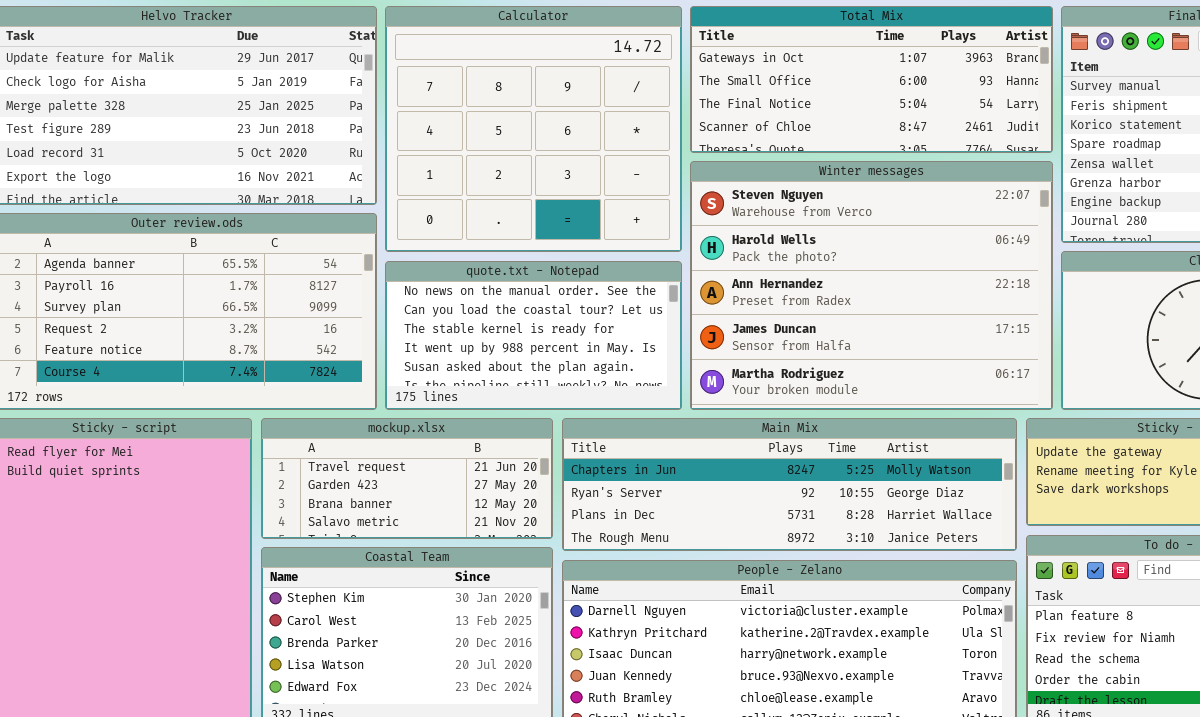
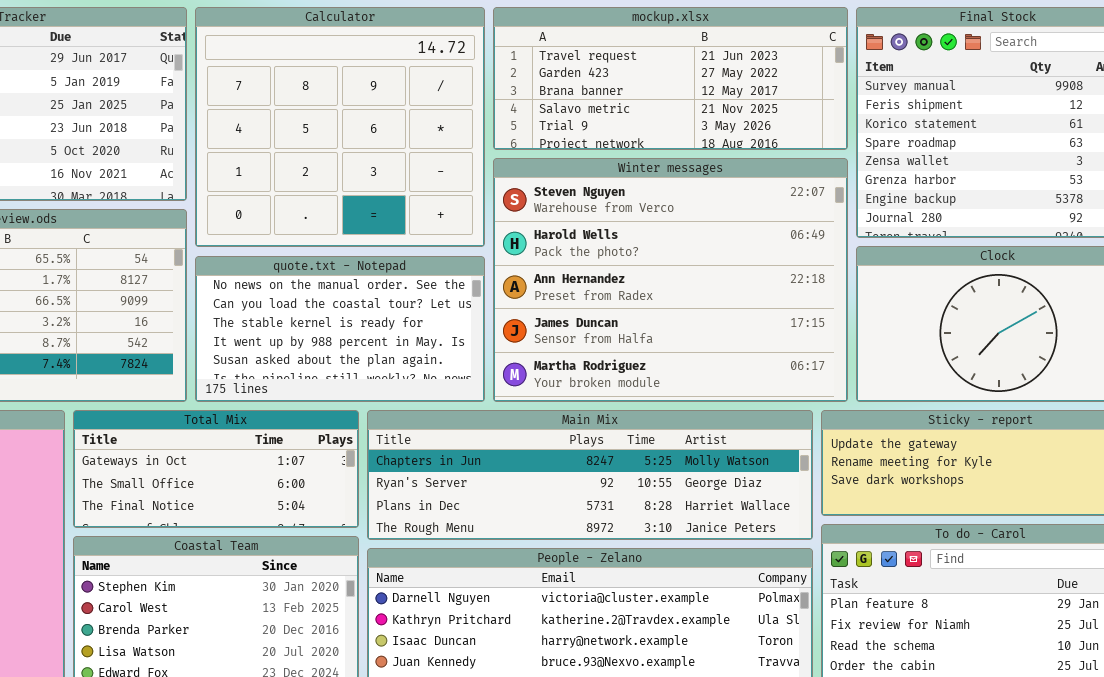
Total Mix: [690,6,1053,153] -> [73,410,359,528], moved, resized
mockup.xlsx: [261,418,553,539] -> [493,7,848,150], moved, resized

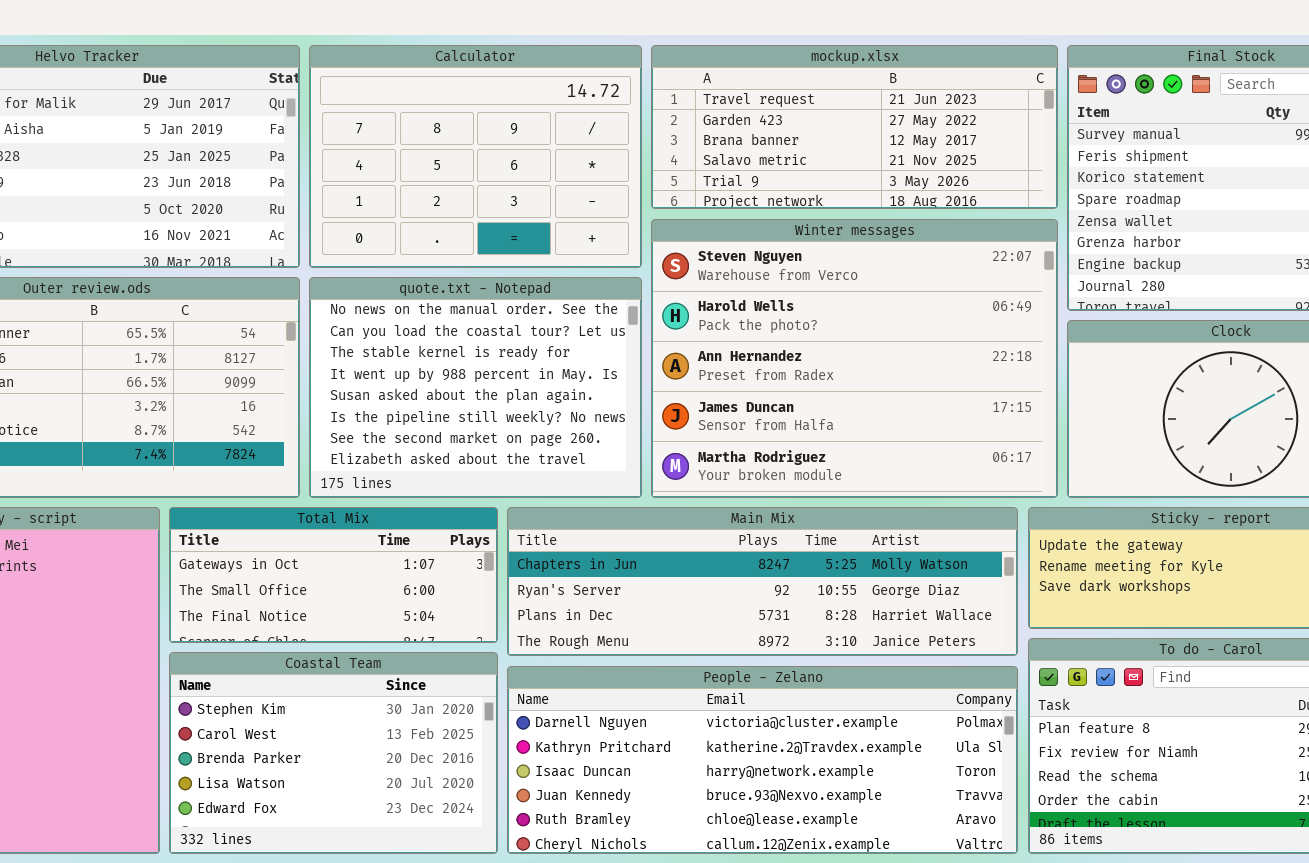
Calculator: [195,7,485,247] -> [309,45,642,268], resized
quote.txt - Notepad: [195,256,485,402] -> [309,277,642,498], resized

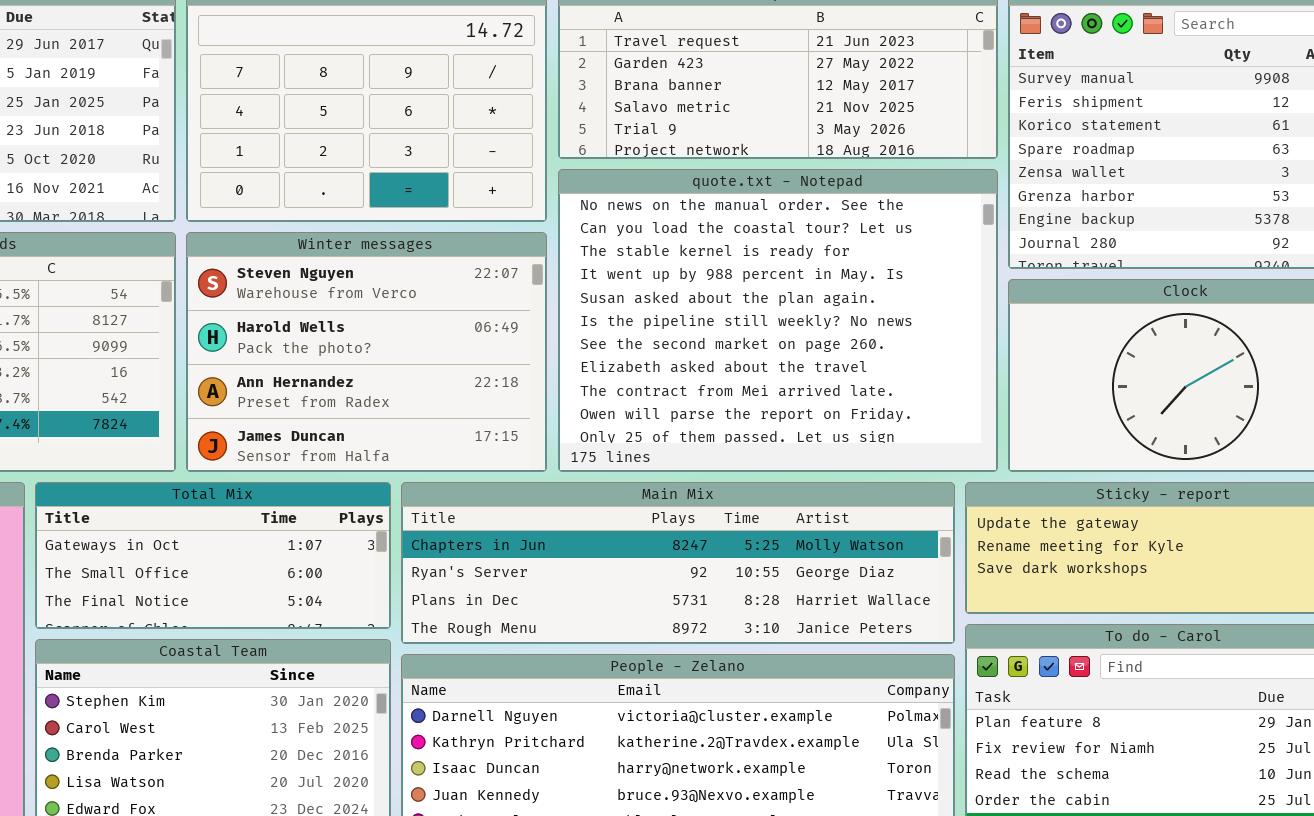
Winter messages: [651,219,1058,498] -> [186,232,547,472], moved, resized
quote.txt - Notepad: [309,277,642,498] -> [558,169,998,472], moved, resized

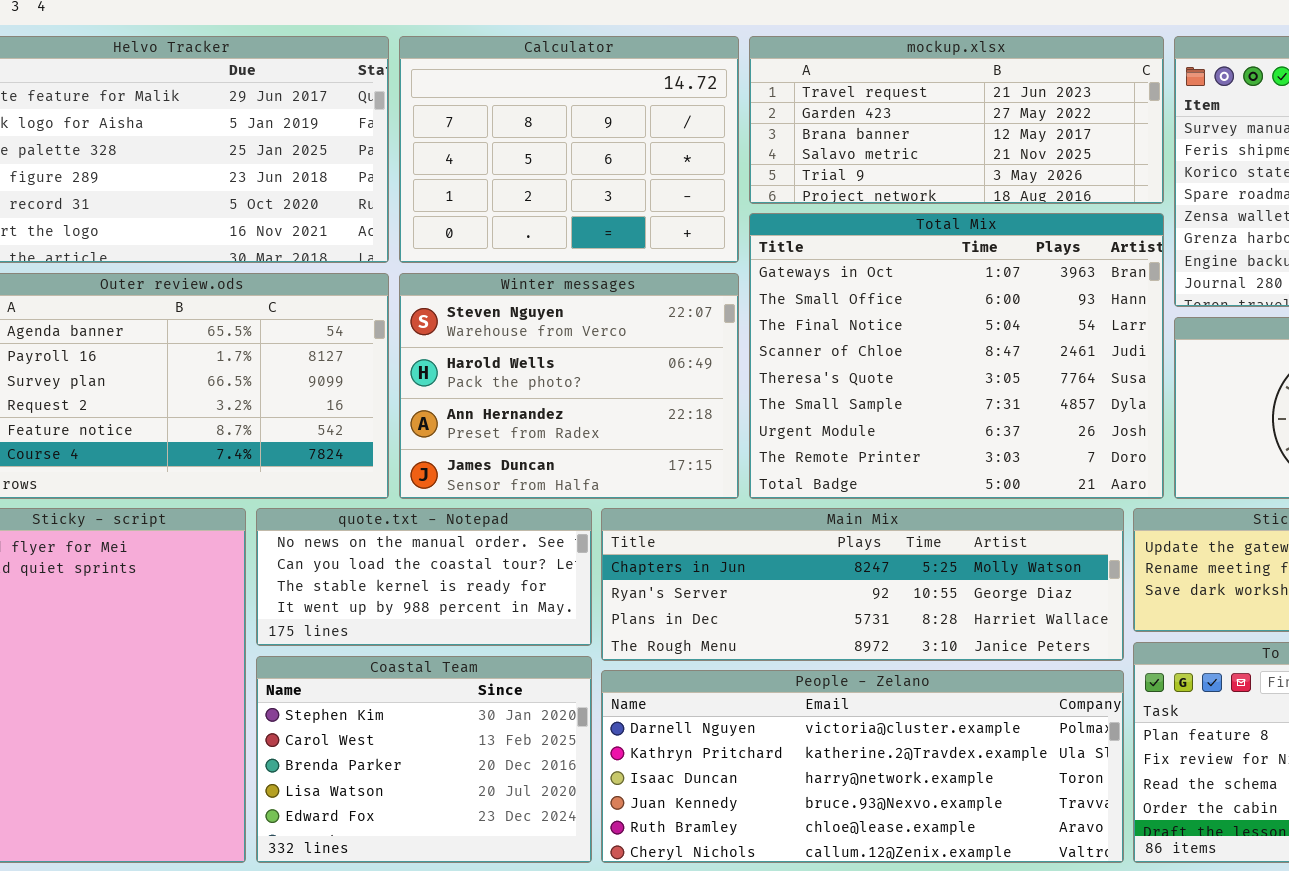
quote.txt - Notepad: [558,169,998,472] -> [256,508,592,646], moved, resized
Total Mix: [35,482,391,629] -> [749,213,1164,499], moved, resized

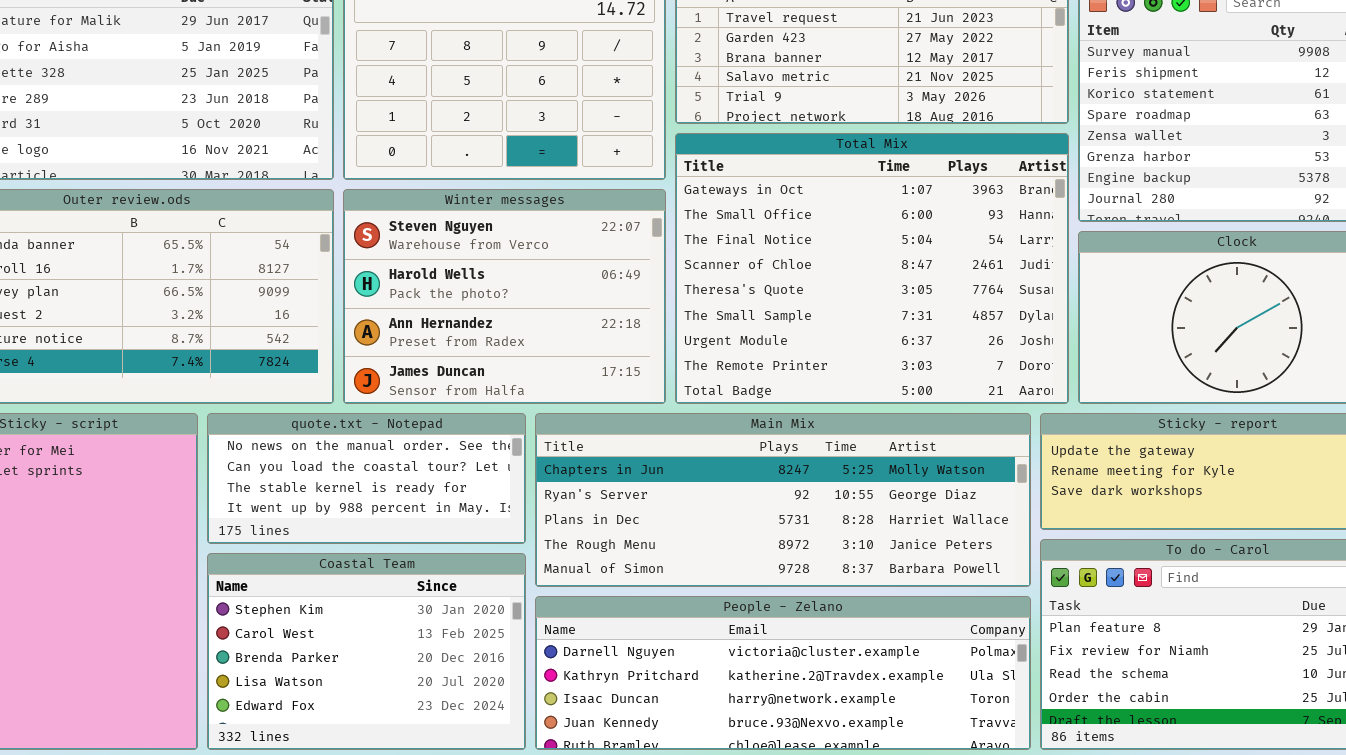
Main Mix: [601,508,1124,661] -> [535,413,1031,587], resized
People - Zelano: [601,670,1124,863] -> [535,596,1031,750], resized

